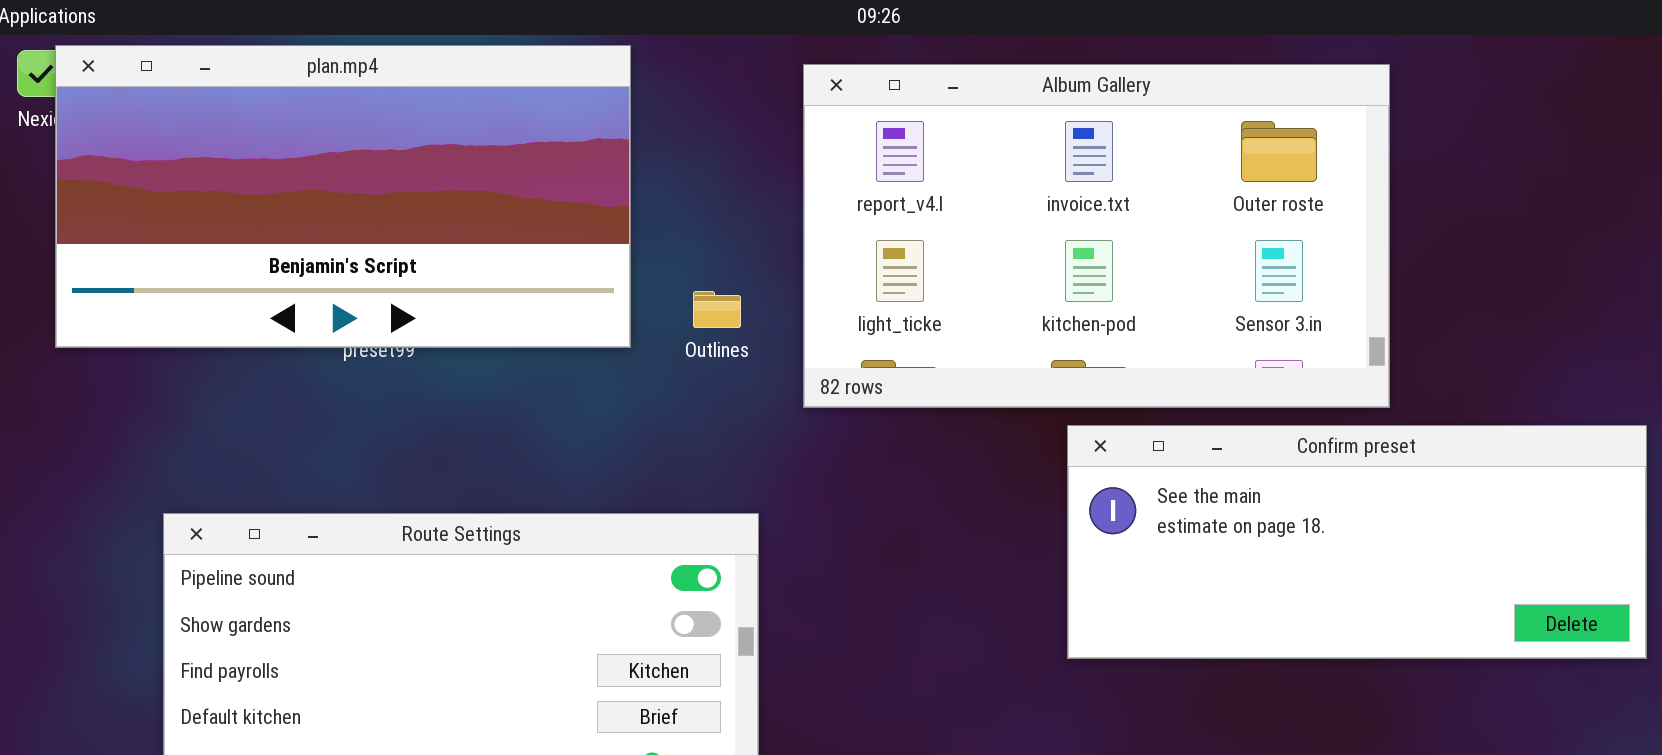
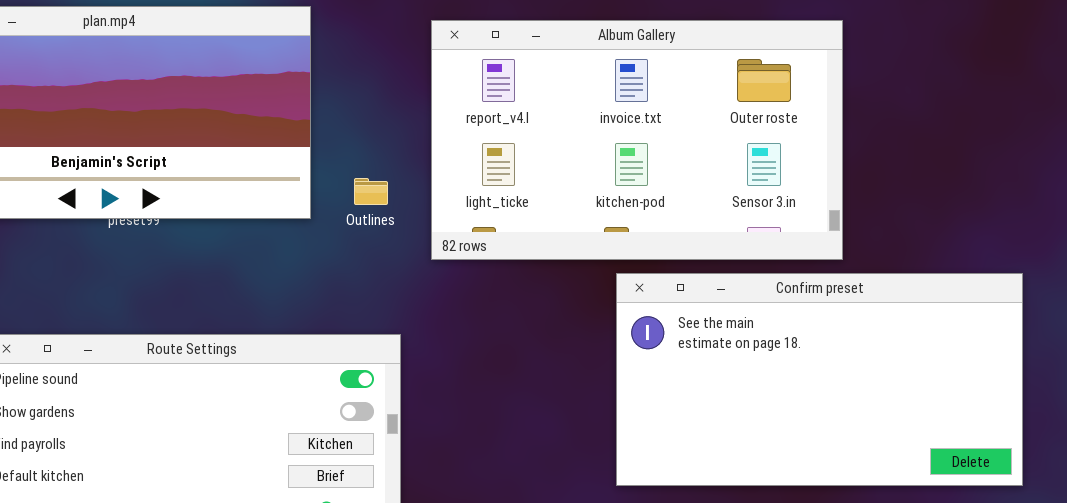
Confirm preset: [1067,425,1647,659] -> [616,273,1023,486], resized

